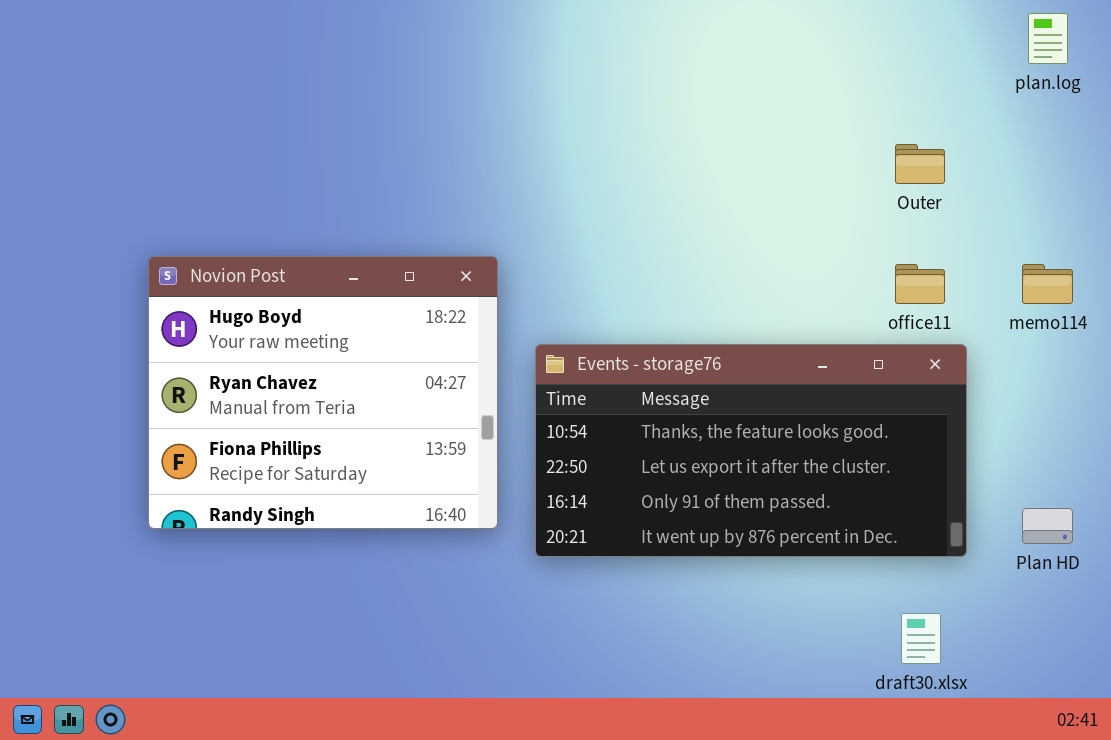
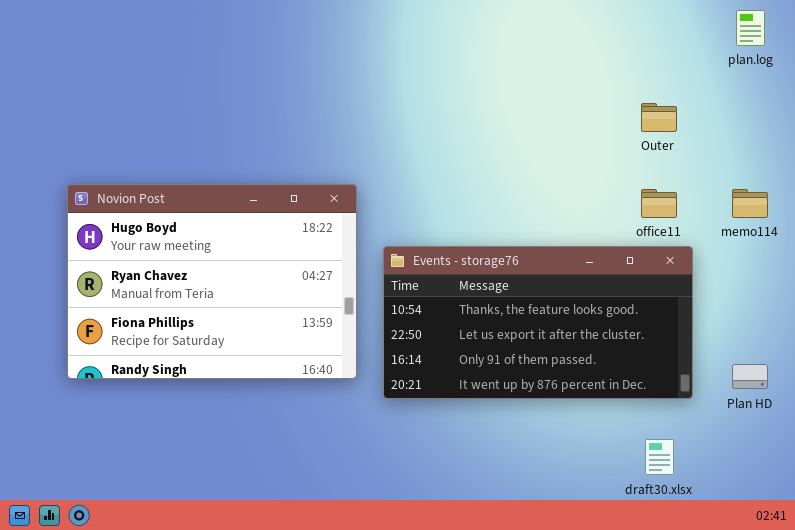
Novion Post: [148,256,498,529] -> [67,184,357,379], resized

